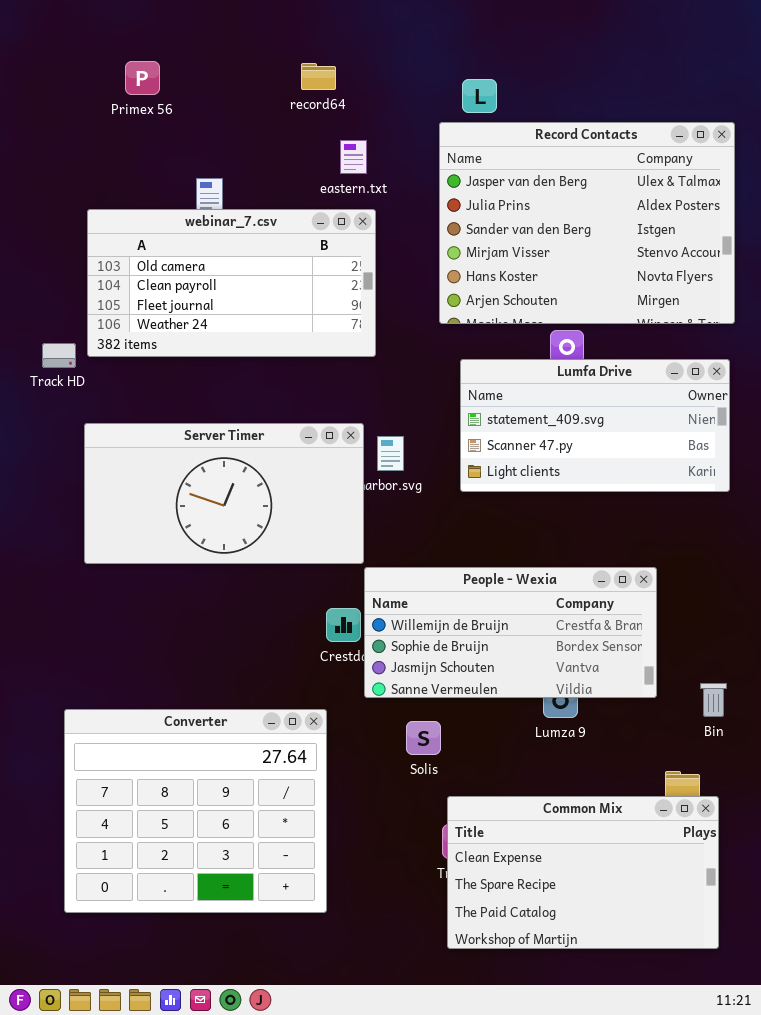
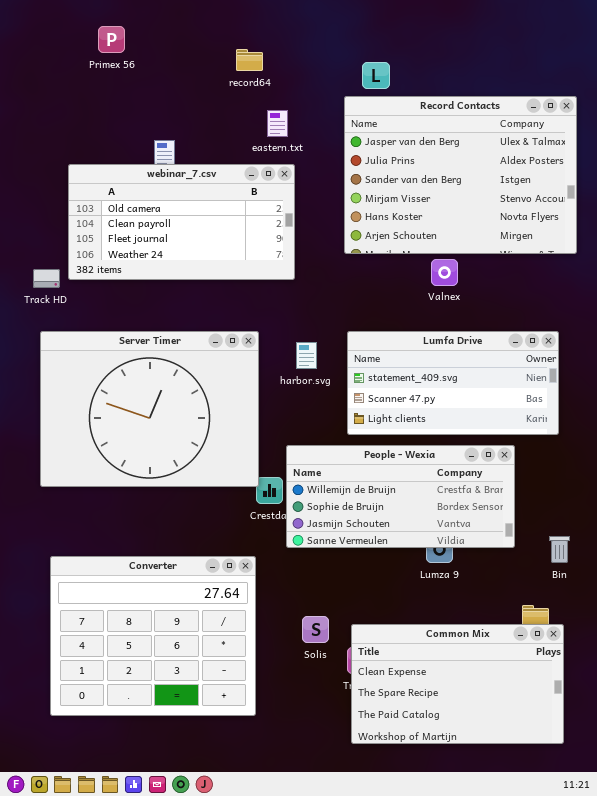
Primex 56: [125,61,160,95] -> [98,26,125,53], moved
Lumfa Drive: [460,359,730,492] -> [347,331,559,435], moved
Server Timer: [84,423,364,564] -> [40,331,259,487], moved, resized
Solis: [406,721,441,755] -> [302,616,329,643], moved

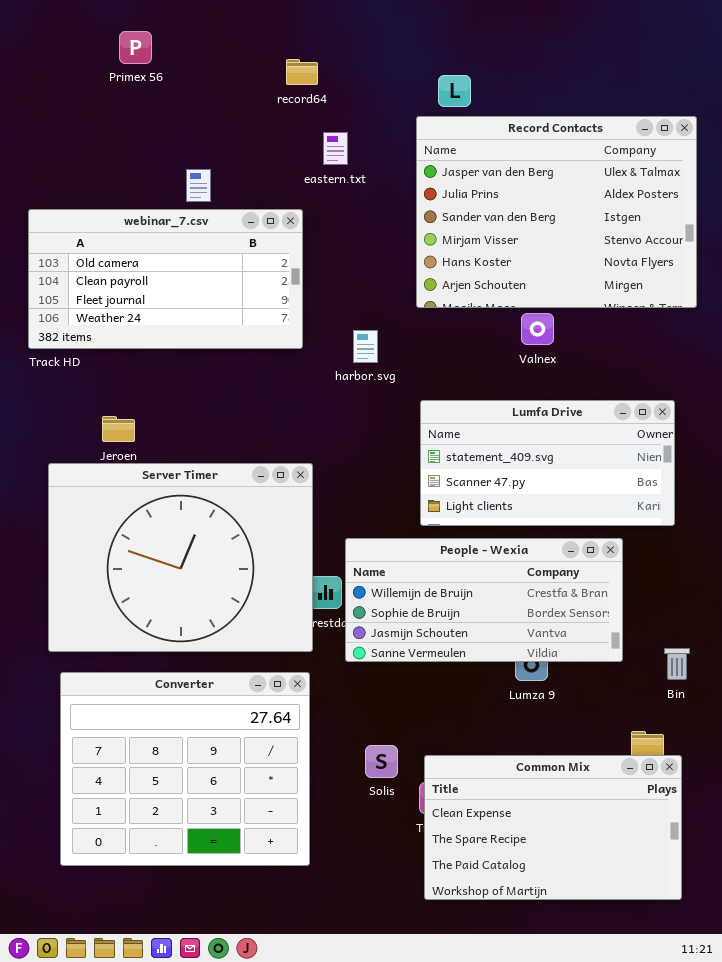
webinar_7.csv: [68,164,295,280] -> [28,209,303,349], moved
Server Timer: [40,331,259,487] -> [48,463,313,652], moved
harbor.svg: [296,342,317,369] -> [353,330,378,363], moved

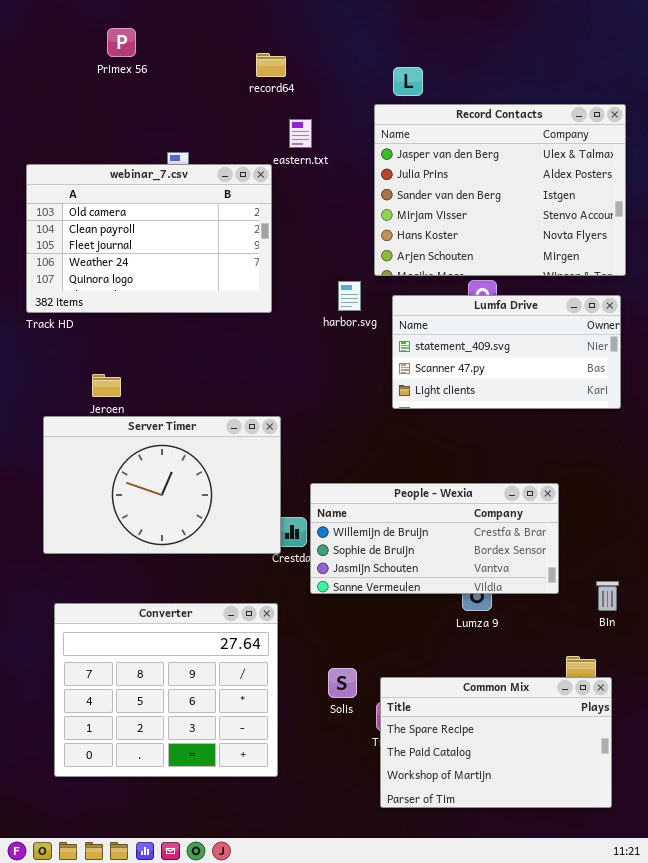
webinar_7.csv: [28,209,303,349] -> [26,164,272,313], resized
harbor.svg: [353,330,378,363] -> [338,281,361,311], moved
Lumfa Drive: [420,400,675,526] -> [392,295,621,409], moved
Server Timer: [48,463,313,652] -> [43,416,281,554], resized
Common Mix: [424,755,682,900] -> [380,677,612,808], scrolled down 1 row

